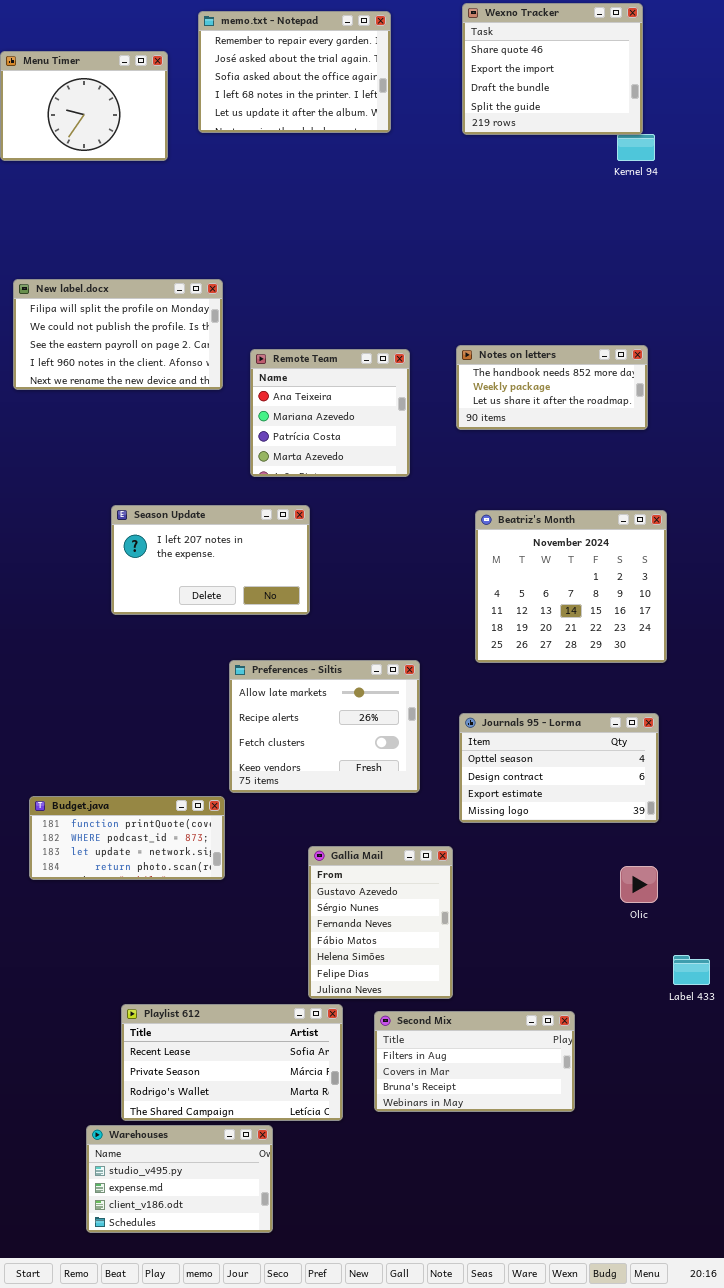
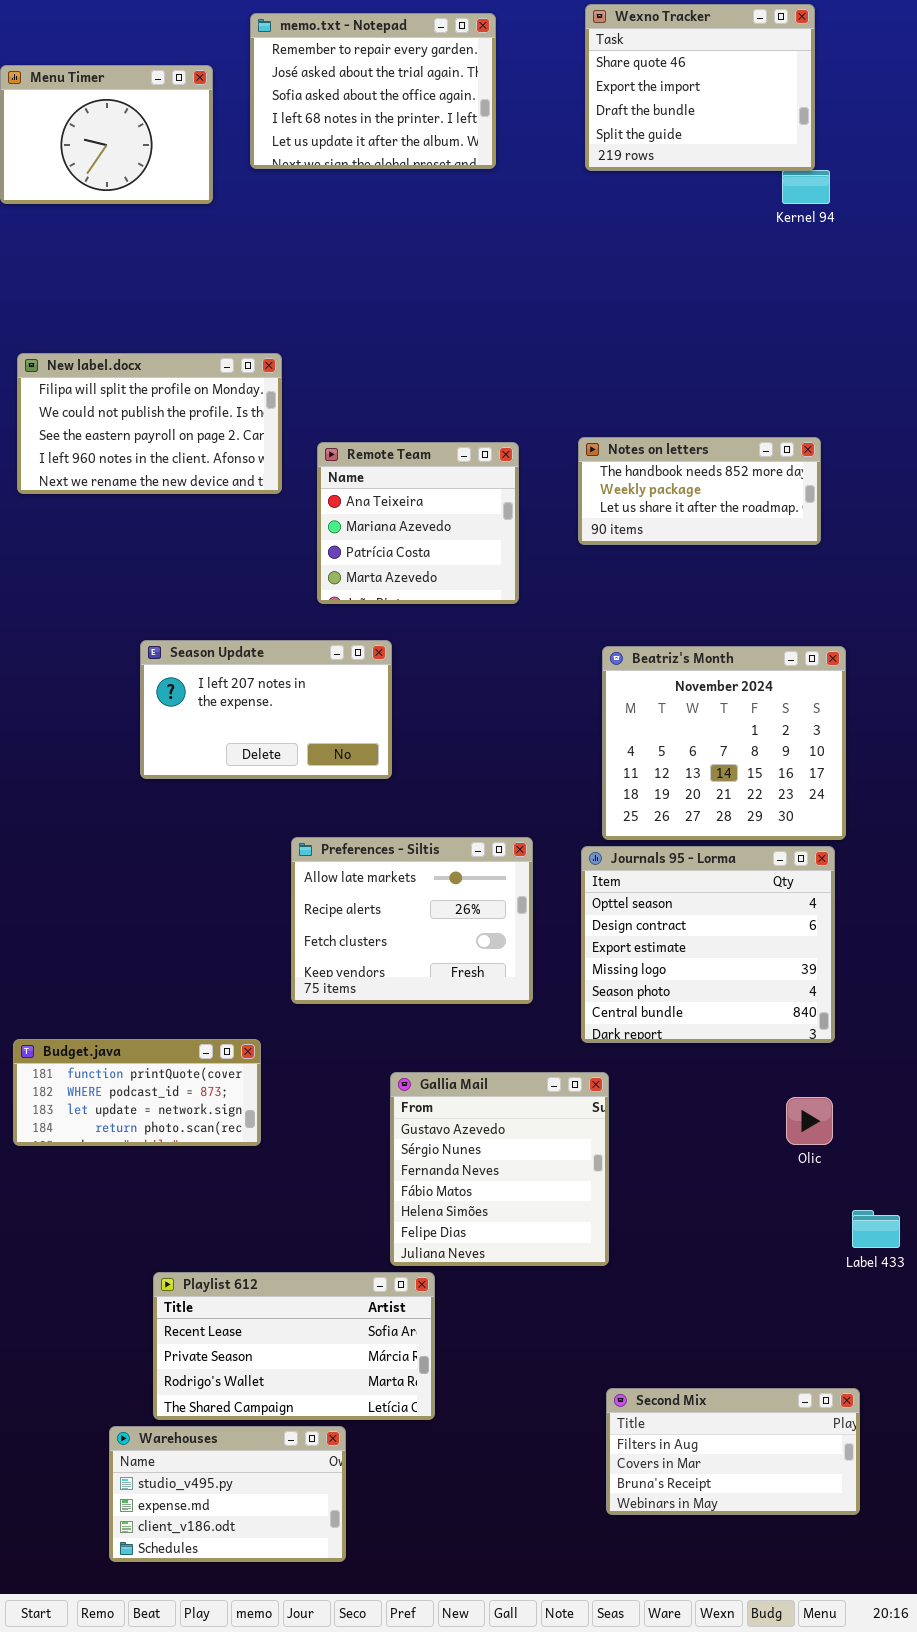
Journals 95 - Lorma: [459,713,659,823] -> [581,846,835,1043], resized
Budget.java: [29,796,225,880] -> [13,1039,261,1146], moved
Gallia Mail: [308,846,453,999] -> [390,1072,609,1266], resized
Second Mix: [374,1011,575,1112] -> [606,1388,860,1515], moved

